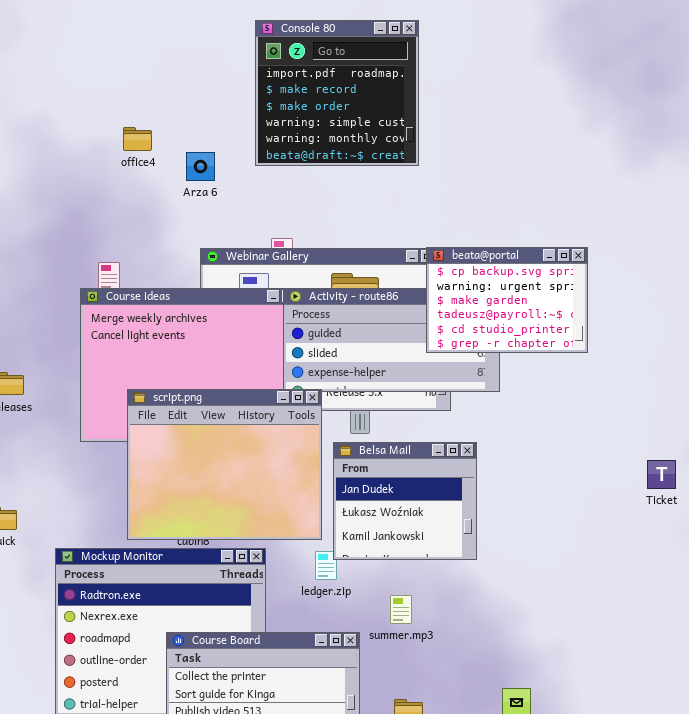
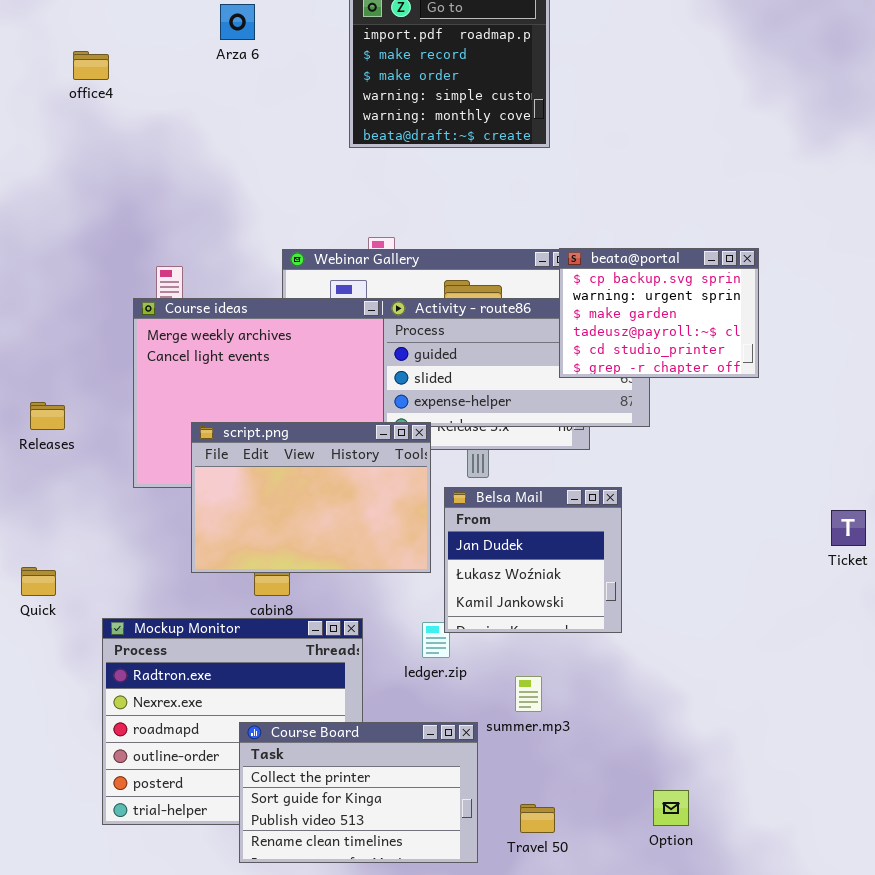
office4: [123,127,152,151] -> [73,51,109,80], moved
Arza 6: [186,152,215,181] -> [220,4,255,40], moved
script.png: [127,389,322,540] -> [191,422,431,573], resized

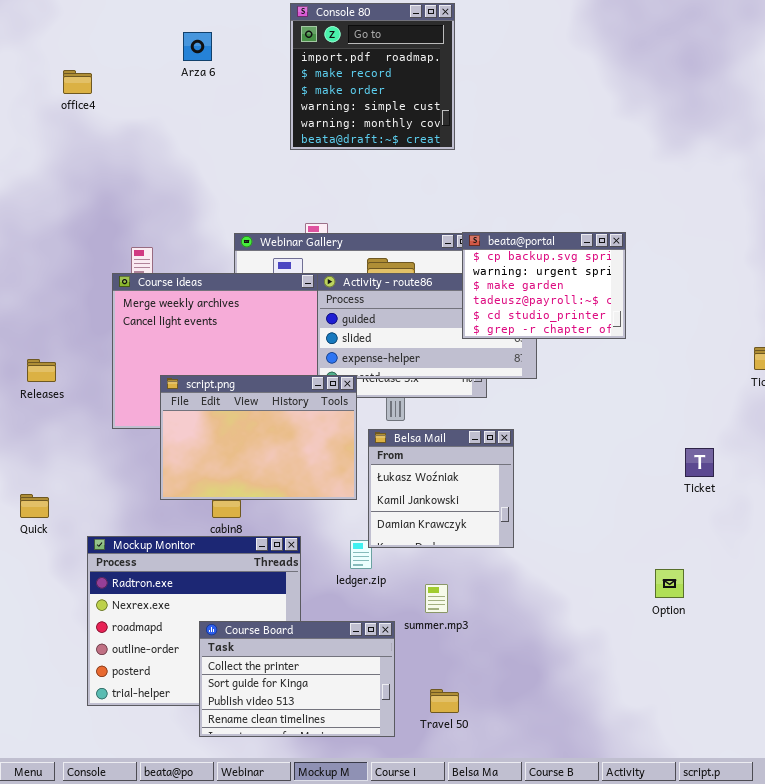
Belsa Mail: [444,487,622,633] -> [368,429,514,548], scrolled down 1 row
Option: [653,790,689,826] -> [655,569,684,598], moved

